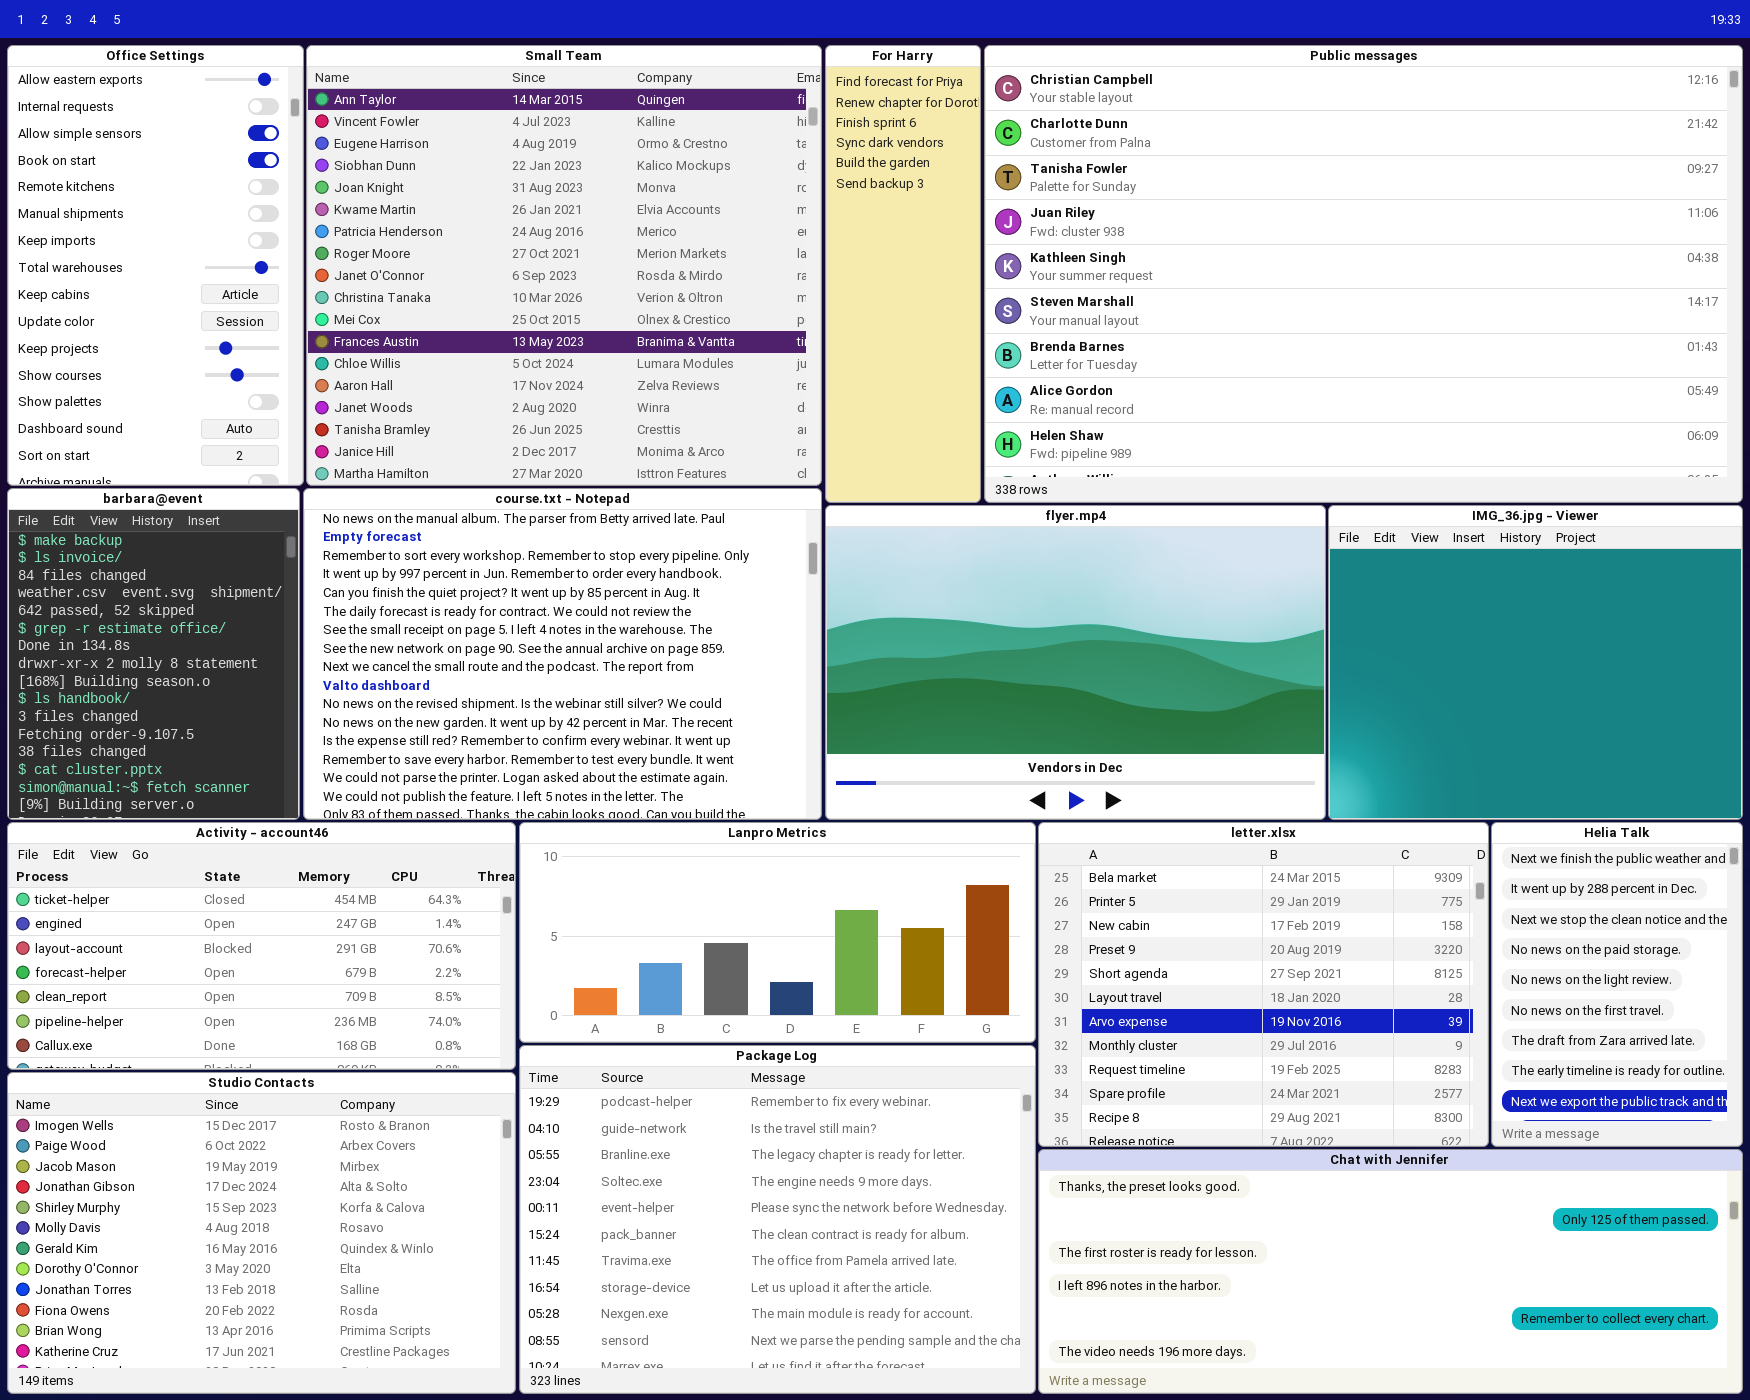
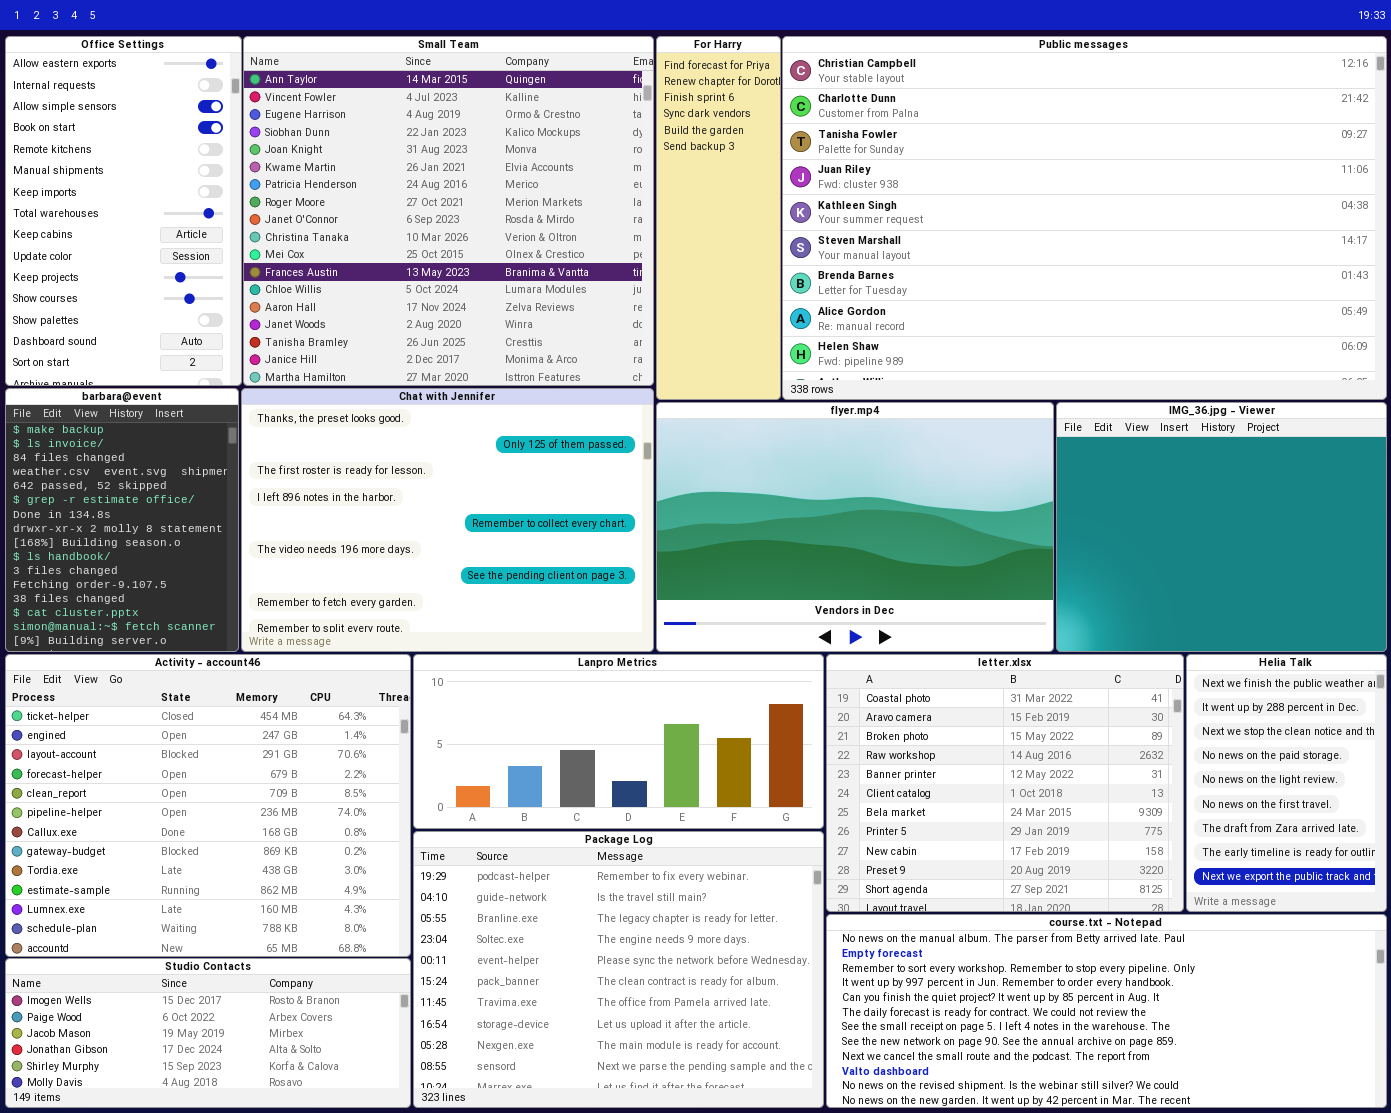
course.txt - Notepad: [303,488,822,820] -> [826,914,1387,1108], moved, resized
Activity - account46: [7,822,516,1070] -> [5,654,411,957], resized
letter.xlsx: [1038,822,1489,1147] -> [826,654,1184,912], scrolled up 6 rows
Studio Contacts: [7,1072,516,1394] -> [5,958,411,1108], resized
Chat with Jennifer: [1038,1149,1743,1394] -> [241,388,654,652], moved, resized

